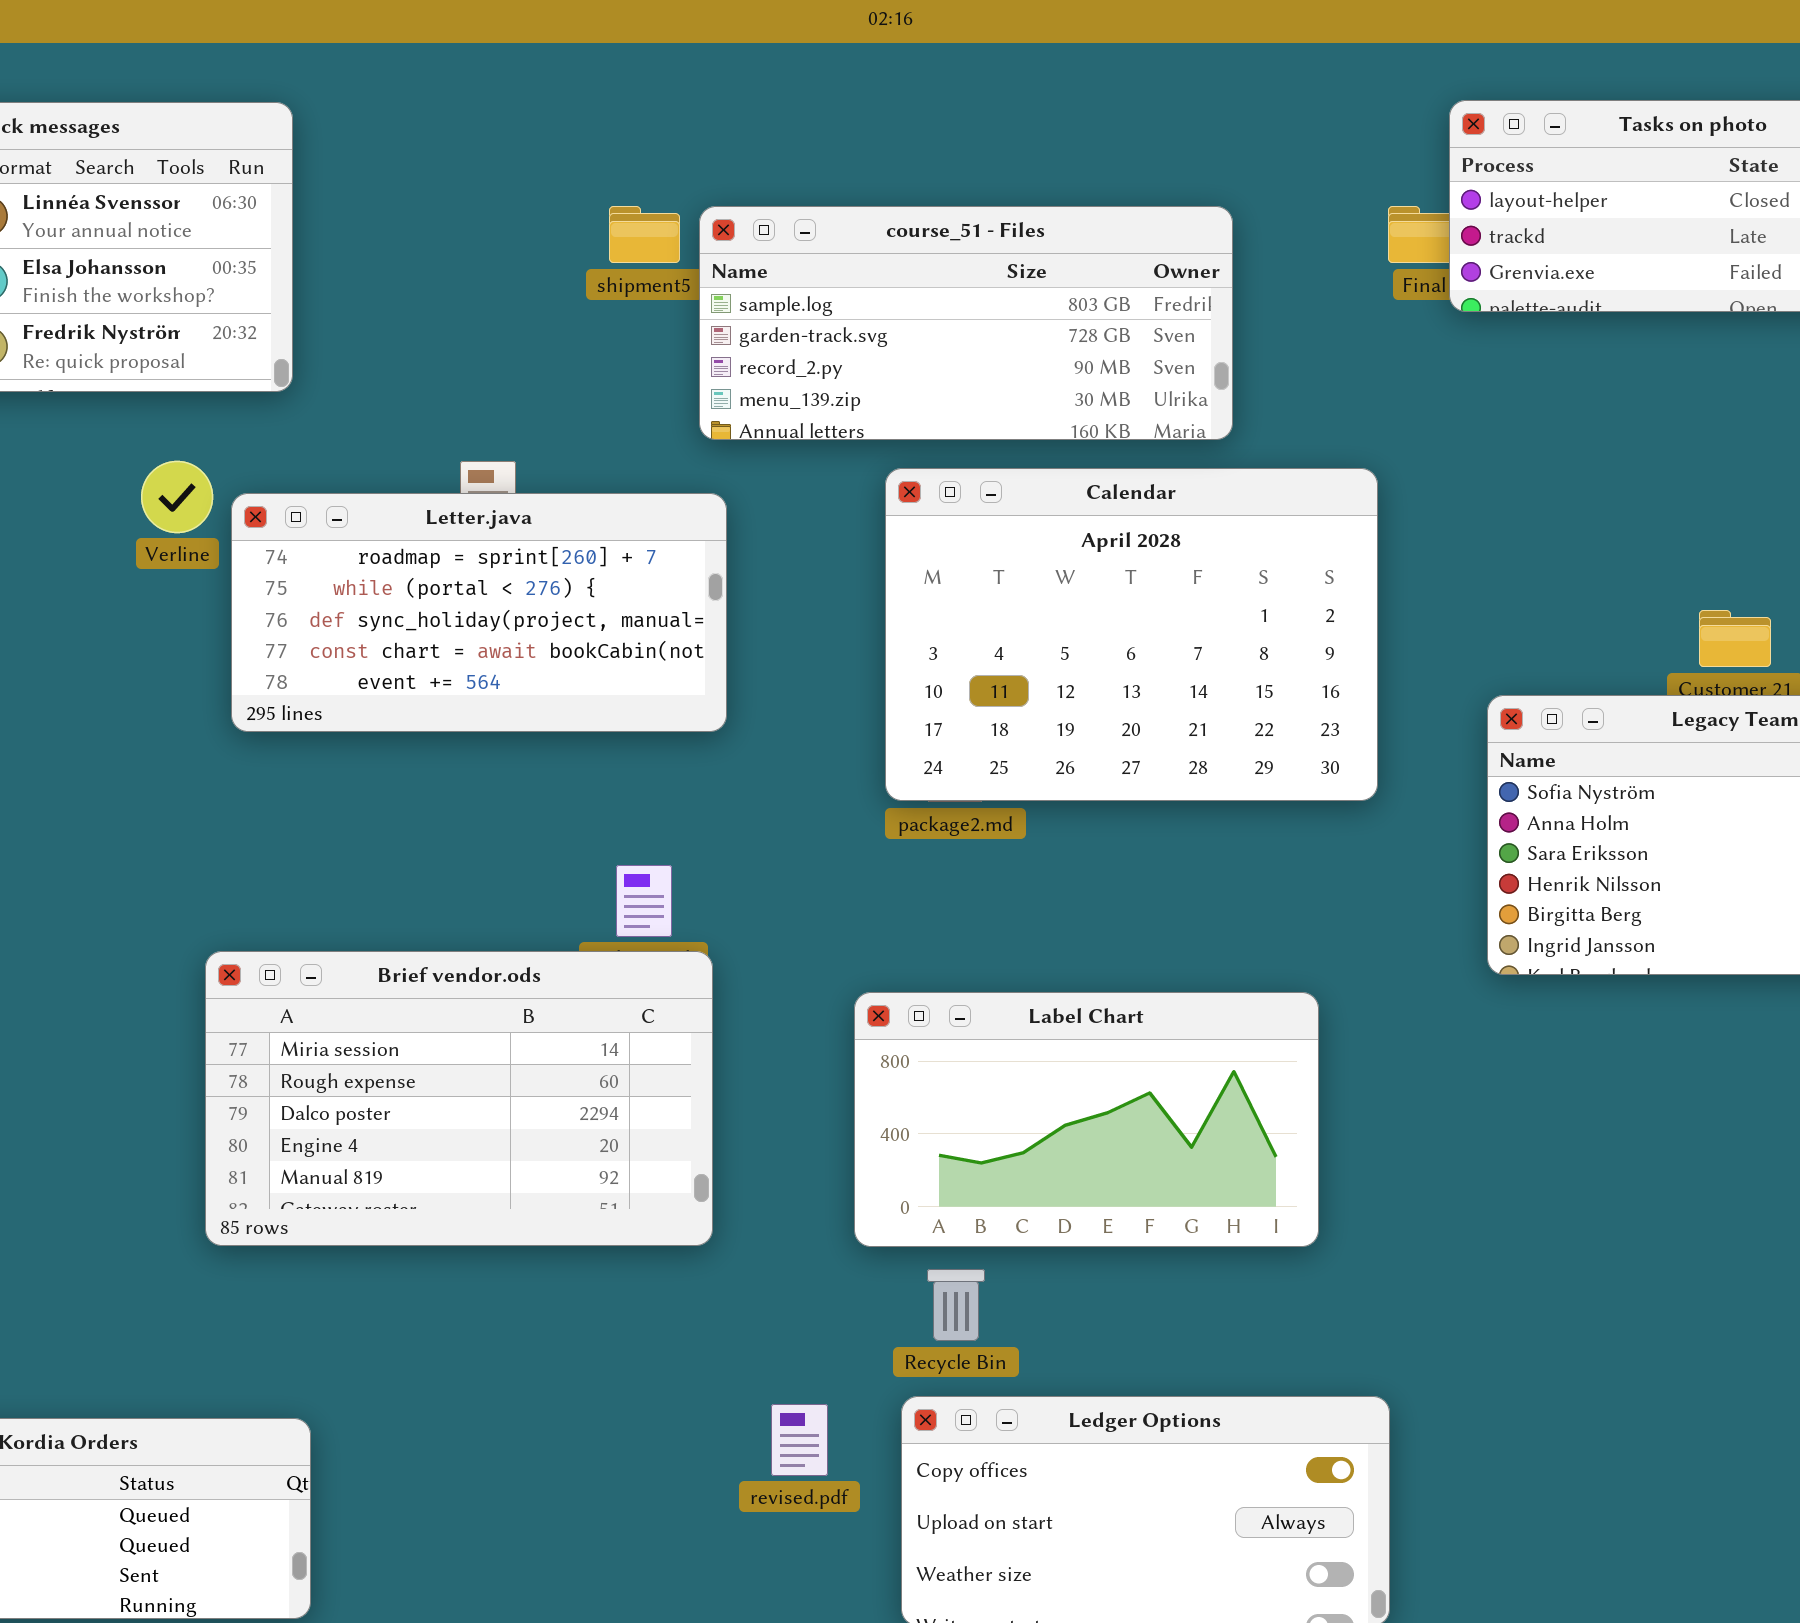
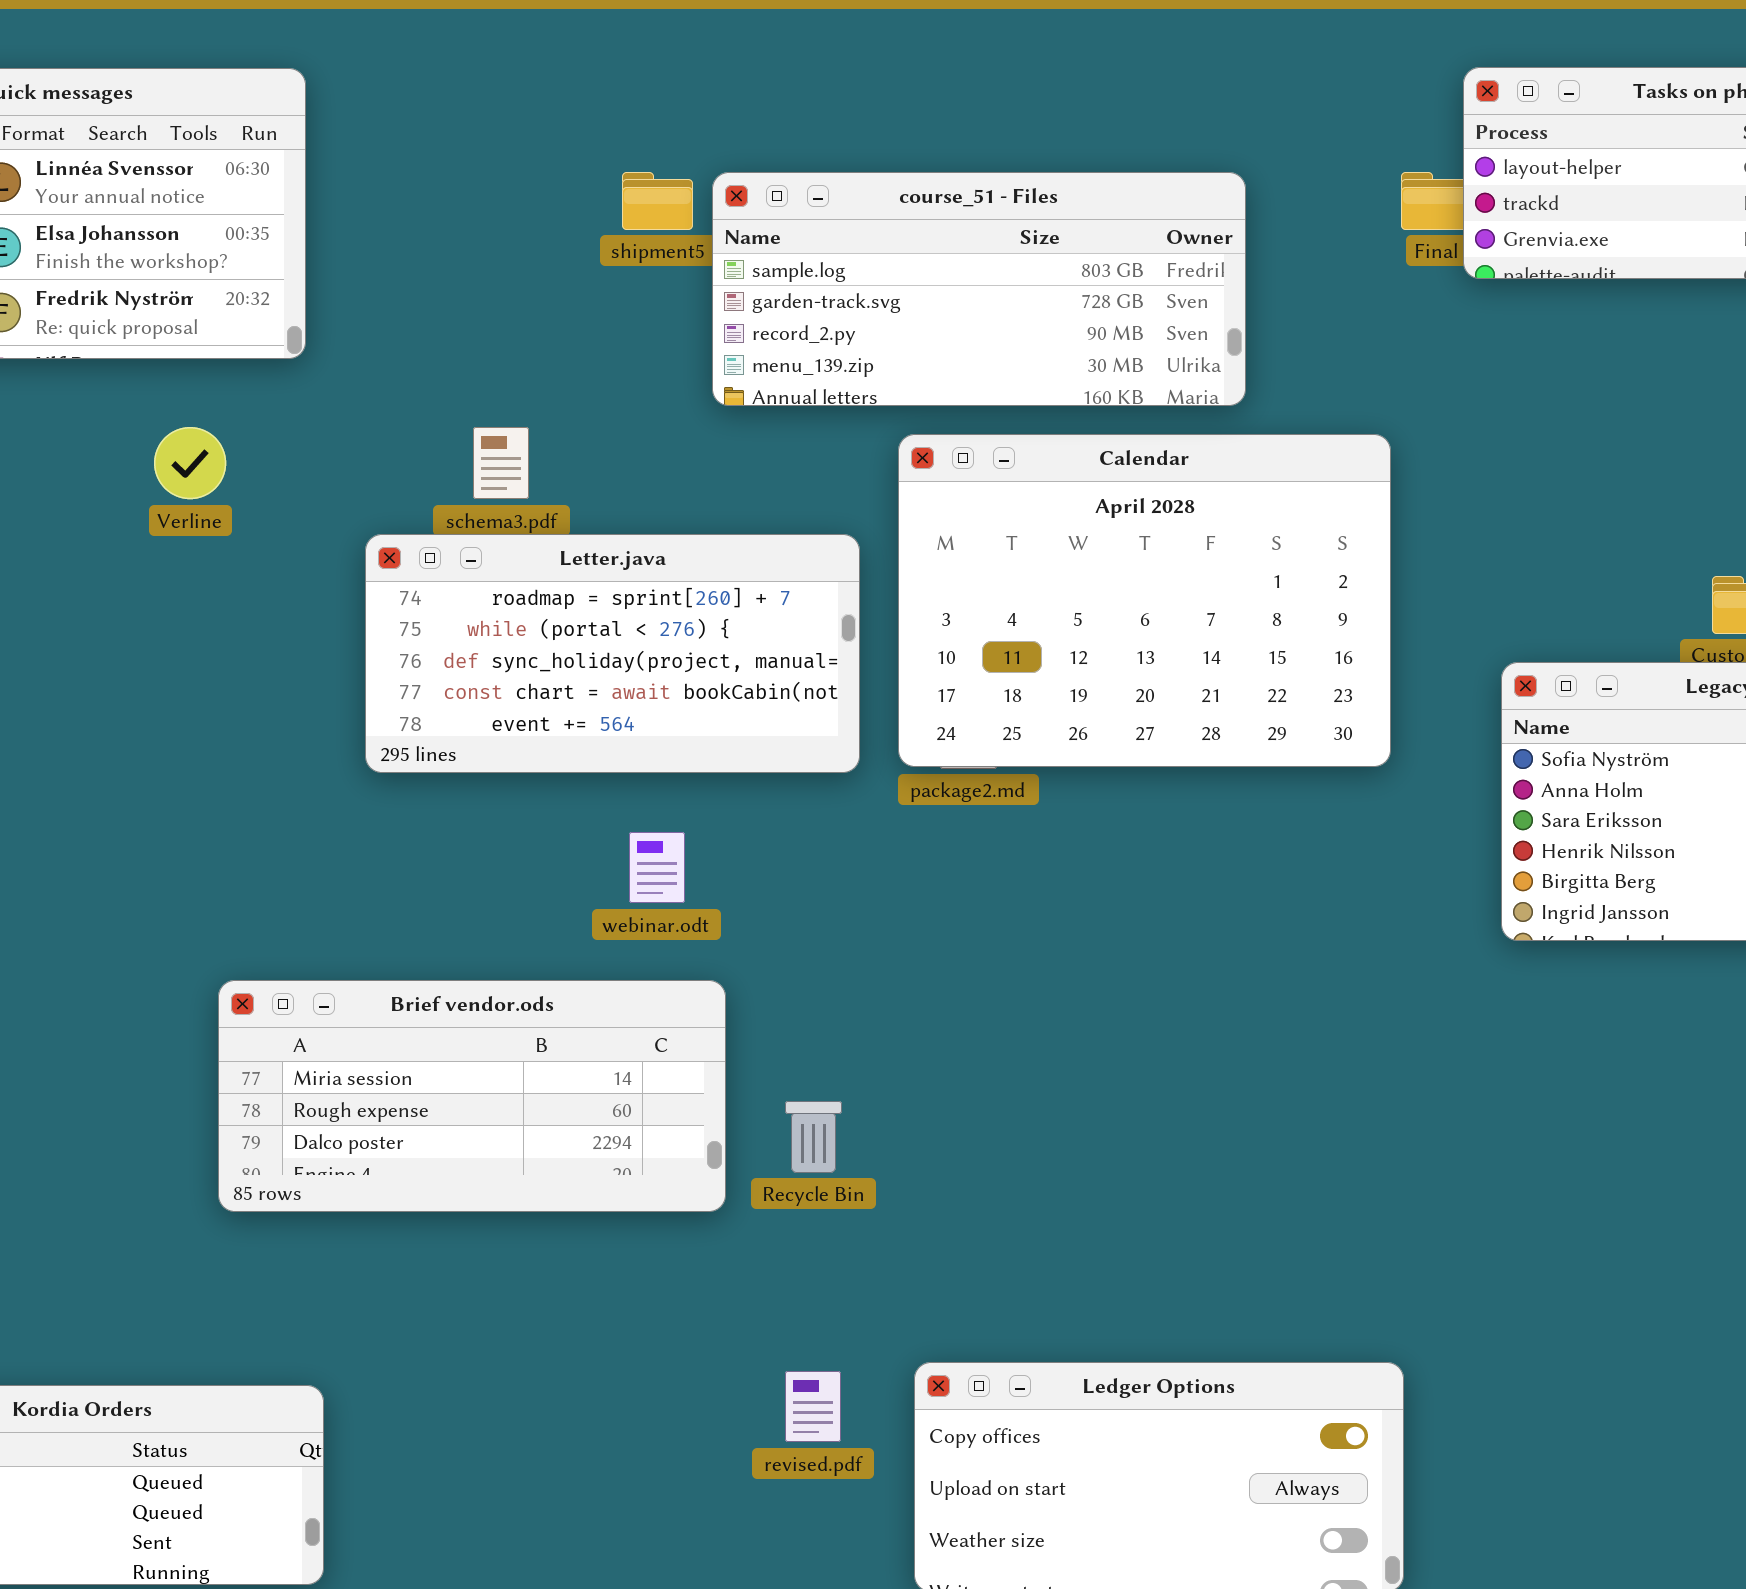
Letter.java: [231,493,727,732] -> [365,534,860,773], moved
Brief vendor.ods: [205,951,713,1246] -> [218,980,726,1212], resized
Label Chart: [854,992,1319,1247] -> none, closed
Recycle Bin: [927,1269,985,1341] -> [785,1101,842,1173], moved

